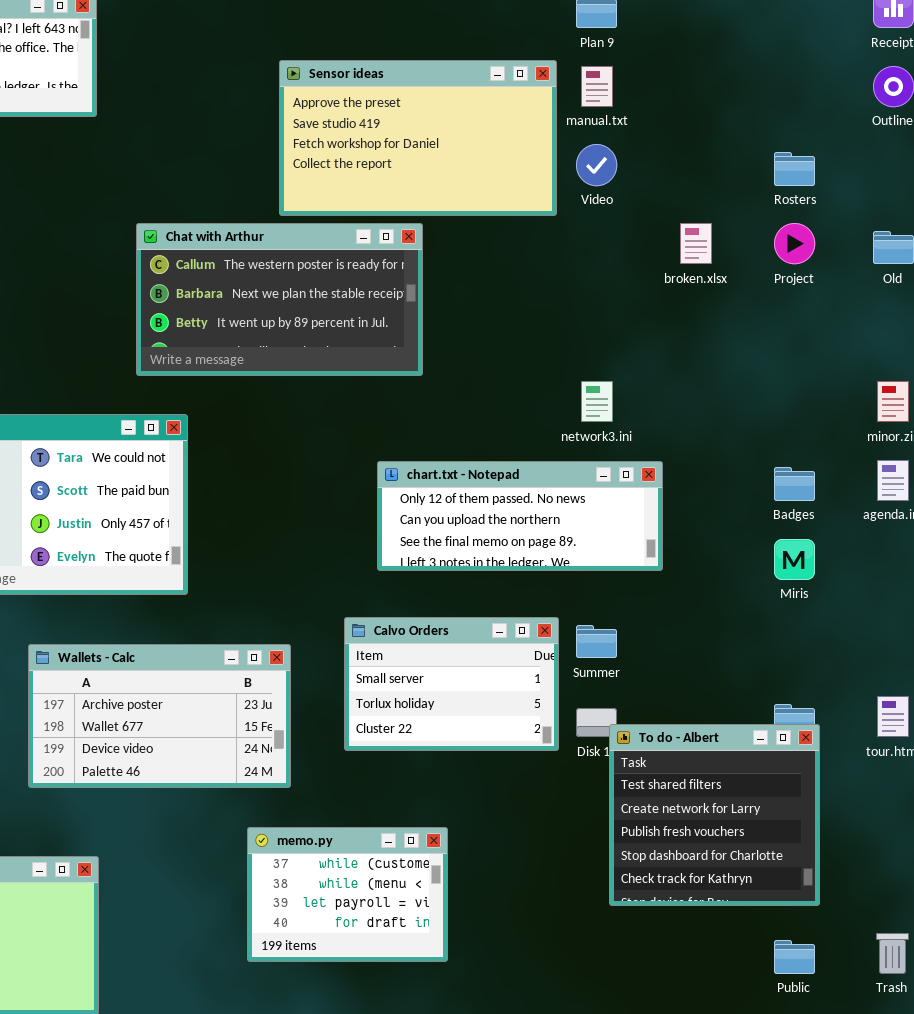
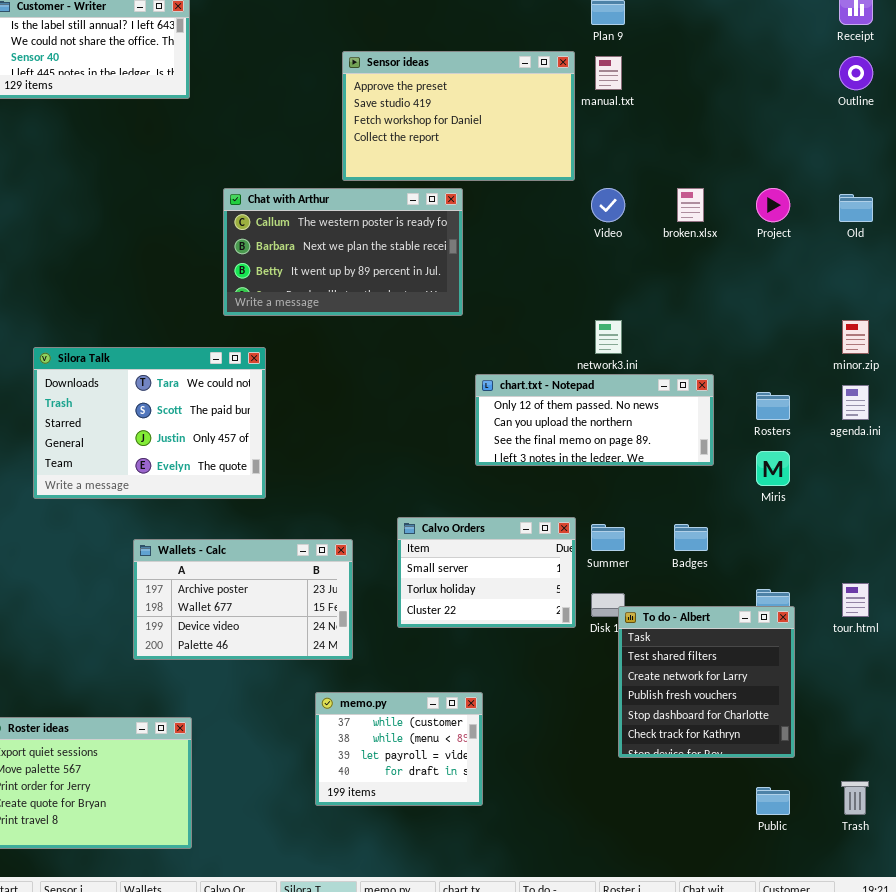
Video: [576,144,617,186] -> [591,188,625,222], moved
Rosters: [774,152,815,186] -> [756,392,790,420], moved
chart.txt - Notepad: [377,461,663,571] -> [475,374,714,466], moved
Badges: [774,467,815,501] -> [674,524,708,551], moved

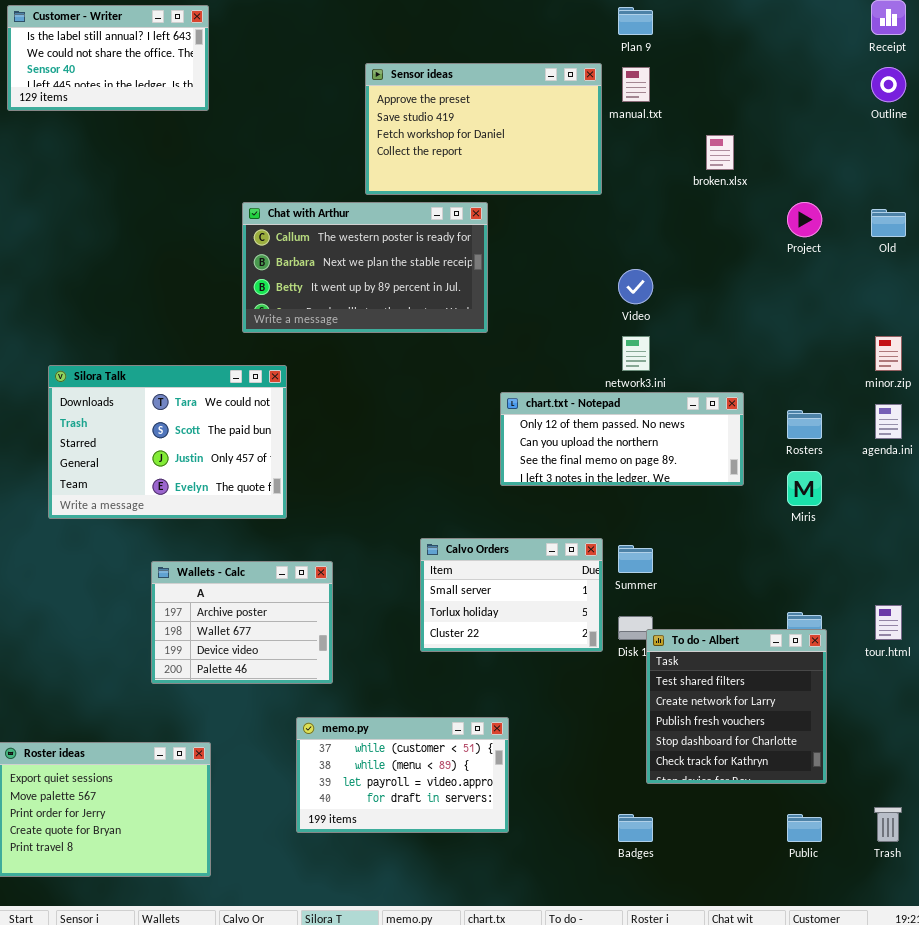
Video: [591,188,625,222] -> [618,269,653,304], moved
broken.xlsx: [677,188,704,222] -> [706,135,734,170], moved
Badges: [674,524,708,551] -> [618,814,653,842], moved
Wallets - Calc: [133,539,353,660] -> [151,561,333,684], resized
memo.py: [315,692,483,806] -> [296,717,509,833], resized

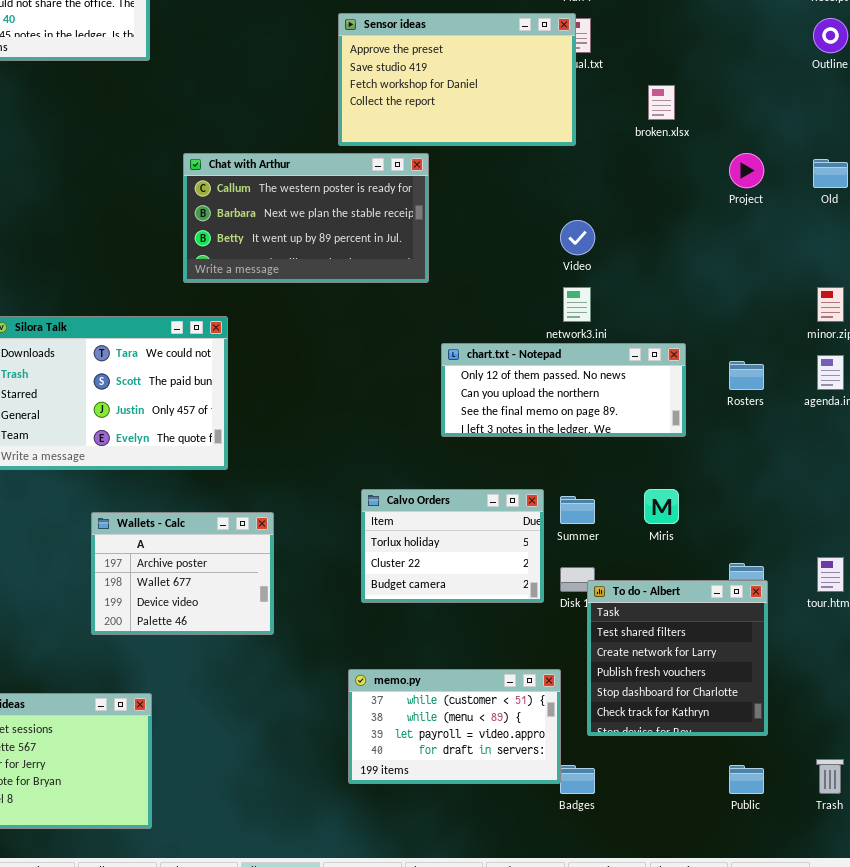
Sensor ideas: [365,63,602,195] -> [338,13,576,146], moved
Miris: [787,471,822,506] -> [644,489,679,524], moved
Calvo Orders: [420,538,603,652] -> [361,489,544,603], scrolled down 1 row
memo.py: [296,717,509,833] -> [348,669,561,784], moved

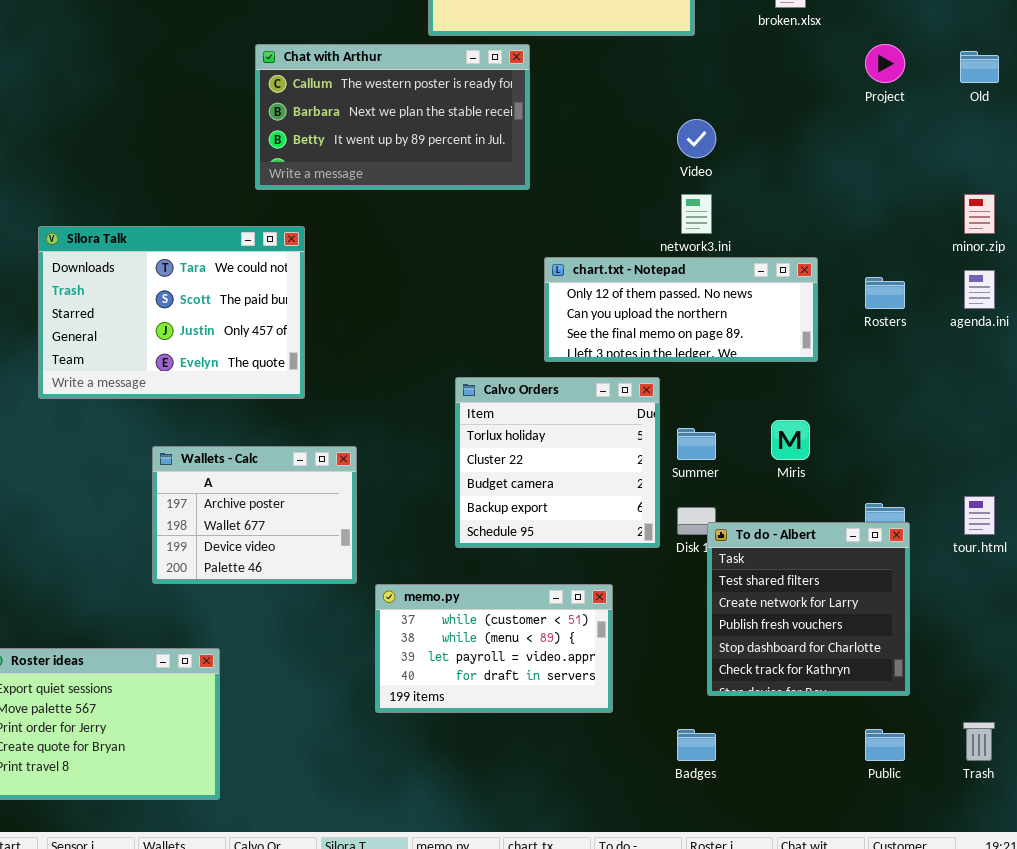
Calvo Orders: [361,489,544,603] -> [455,377,660,548], resized
memo.py: [348,669,561,784] -> [375,584,613,713], moved

